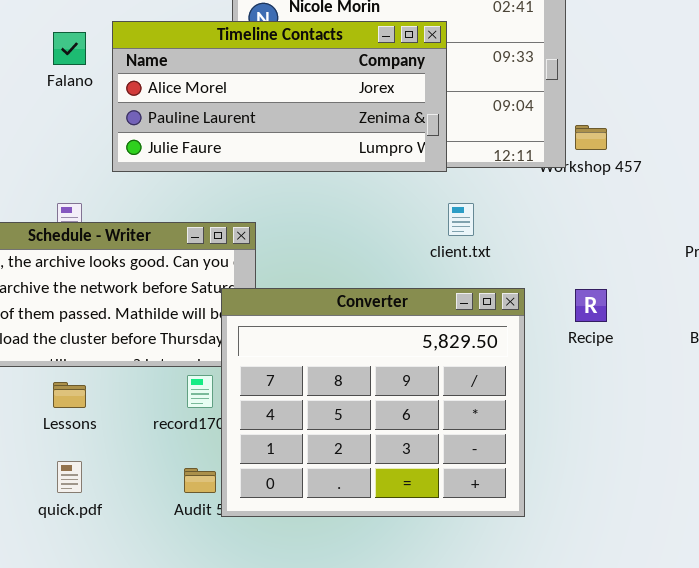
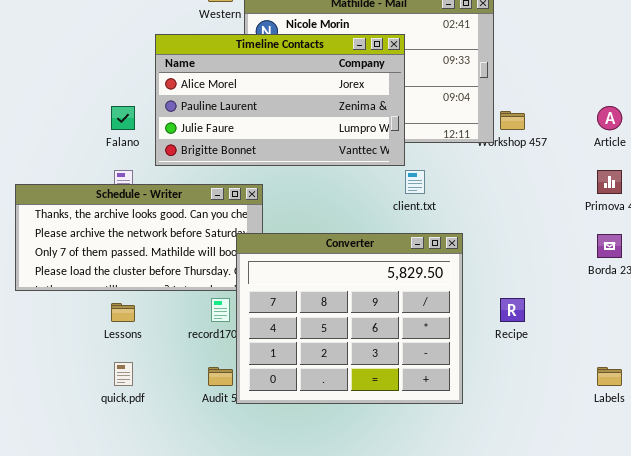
Timeline Contacts: [112,21,447,172] -> [155,34,405,166], resized
Falano: [53,32,86,65] -> [111,106,135,130], moved
Recipe: [575,289,607,322] -> [500,298,525,322], moved

